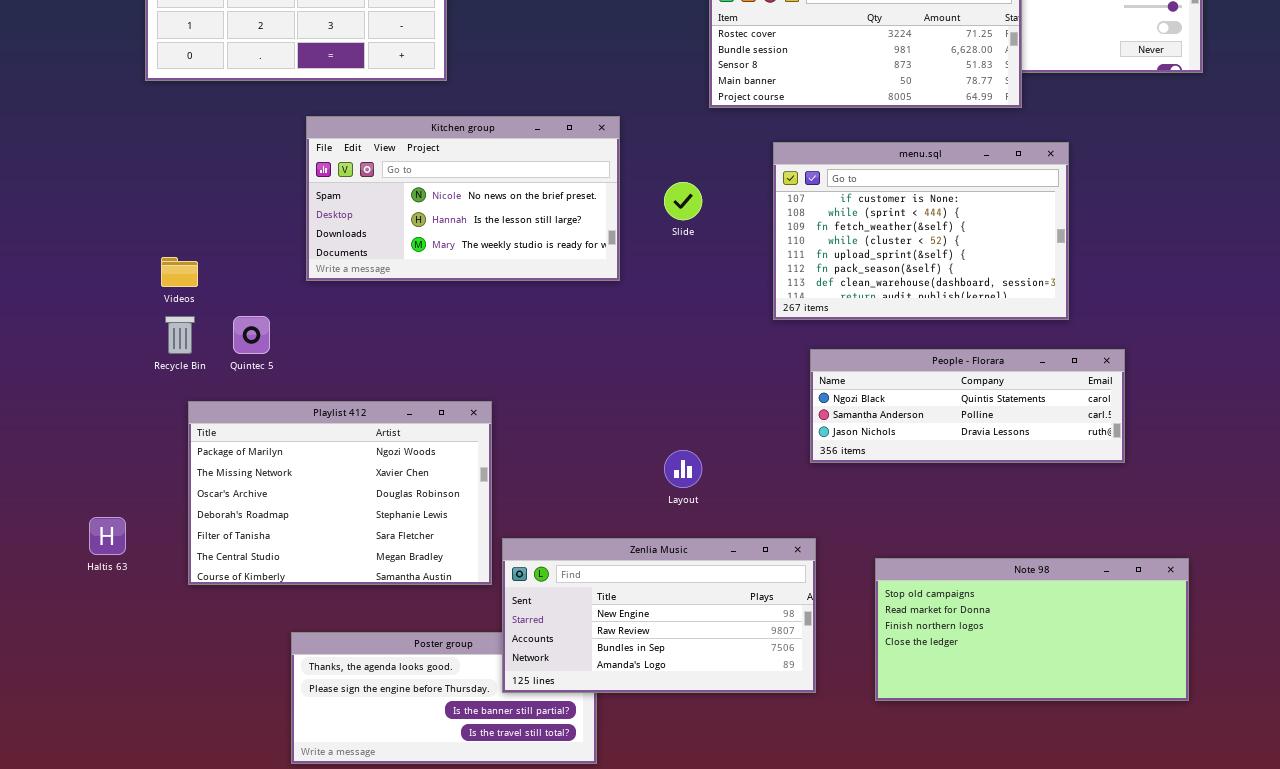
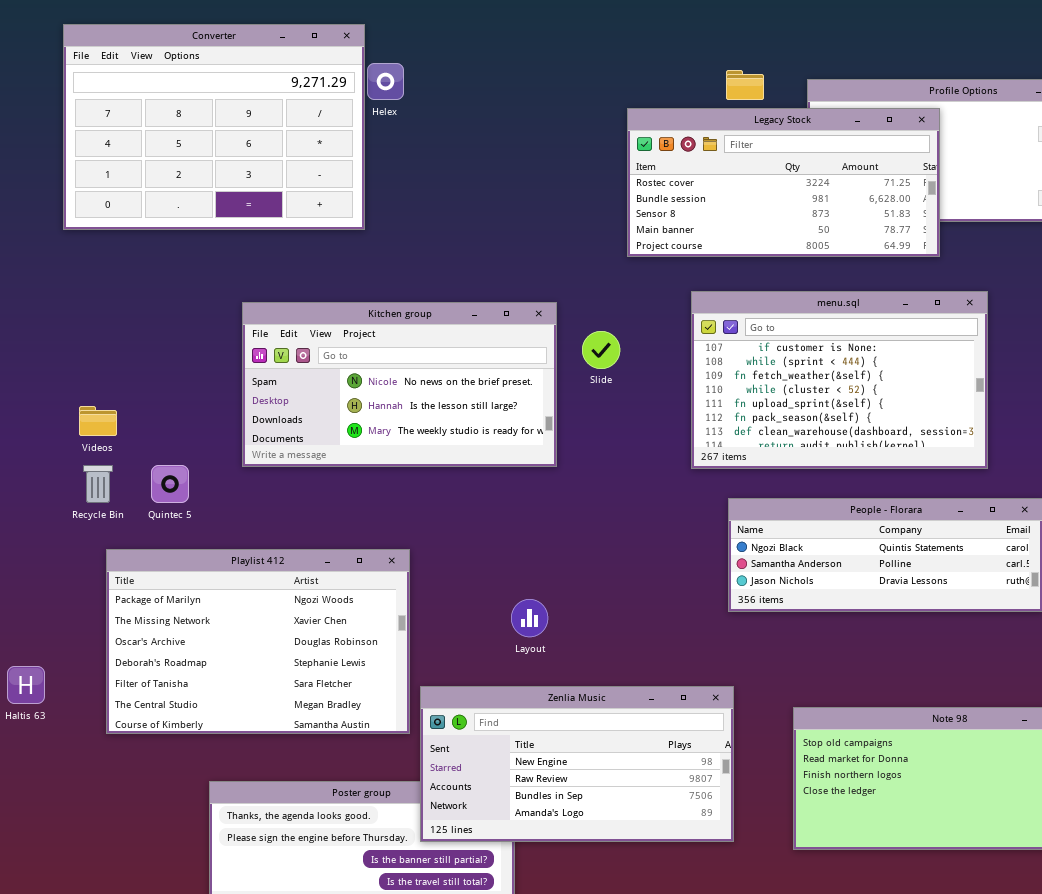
Kitchen group: [306,116,620,281] -> [242,302,557,467], moved
Layout: [664,450,702,488] -> [511,599,548,637], moved

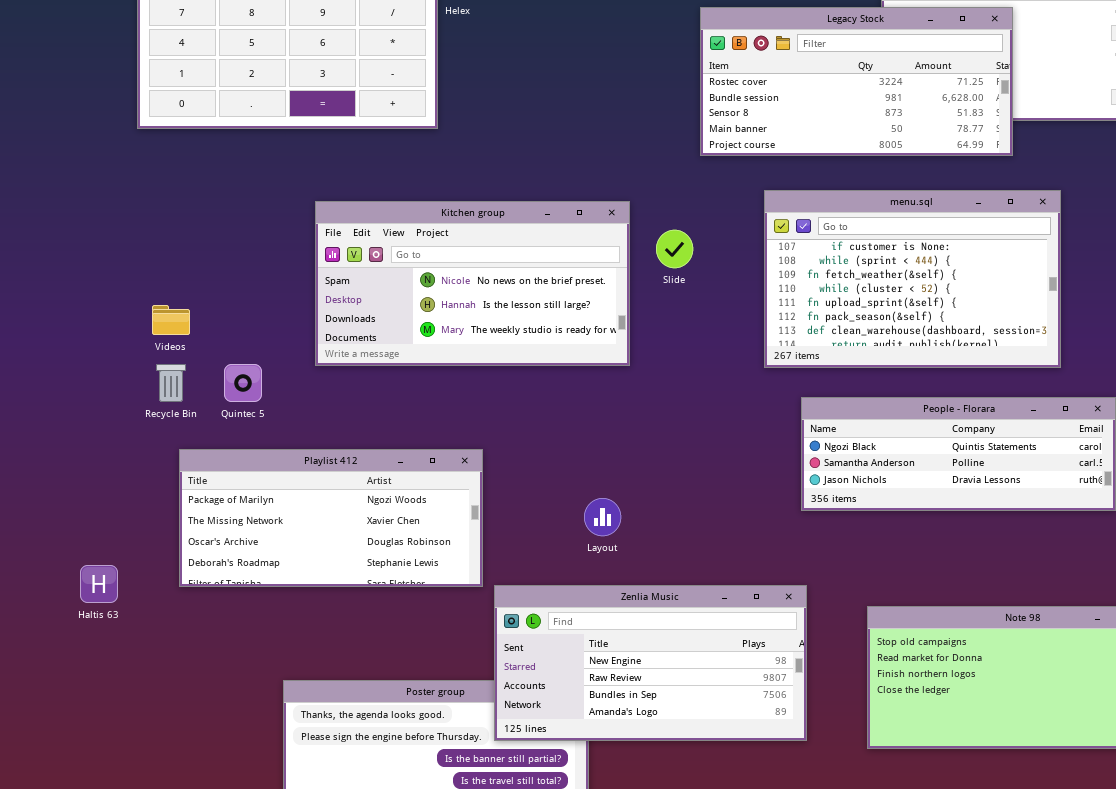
Playlist 412: [106,549,410,734] -> [179,449,483,587], resized

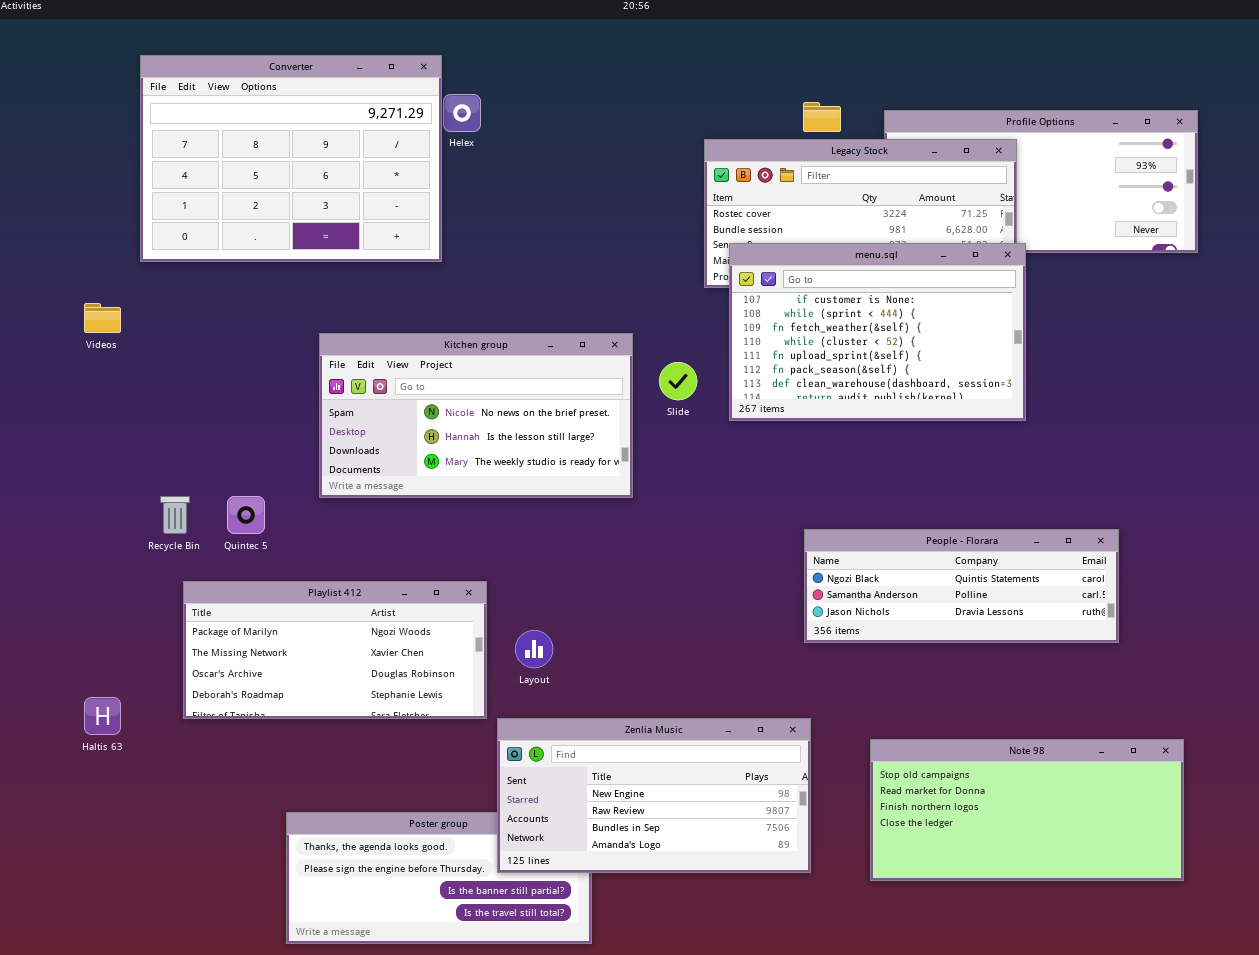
menu.sql: [764,190,1061,368] -> [729,243,1026,421], moved
Videos: [152,305,190,335] -> [84,303,121,333], moved
Layout: [584,498,621,536] -> [515,630,553,668], moved

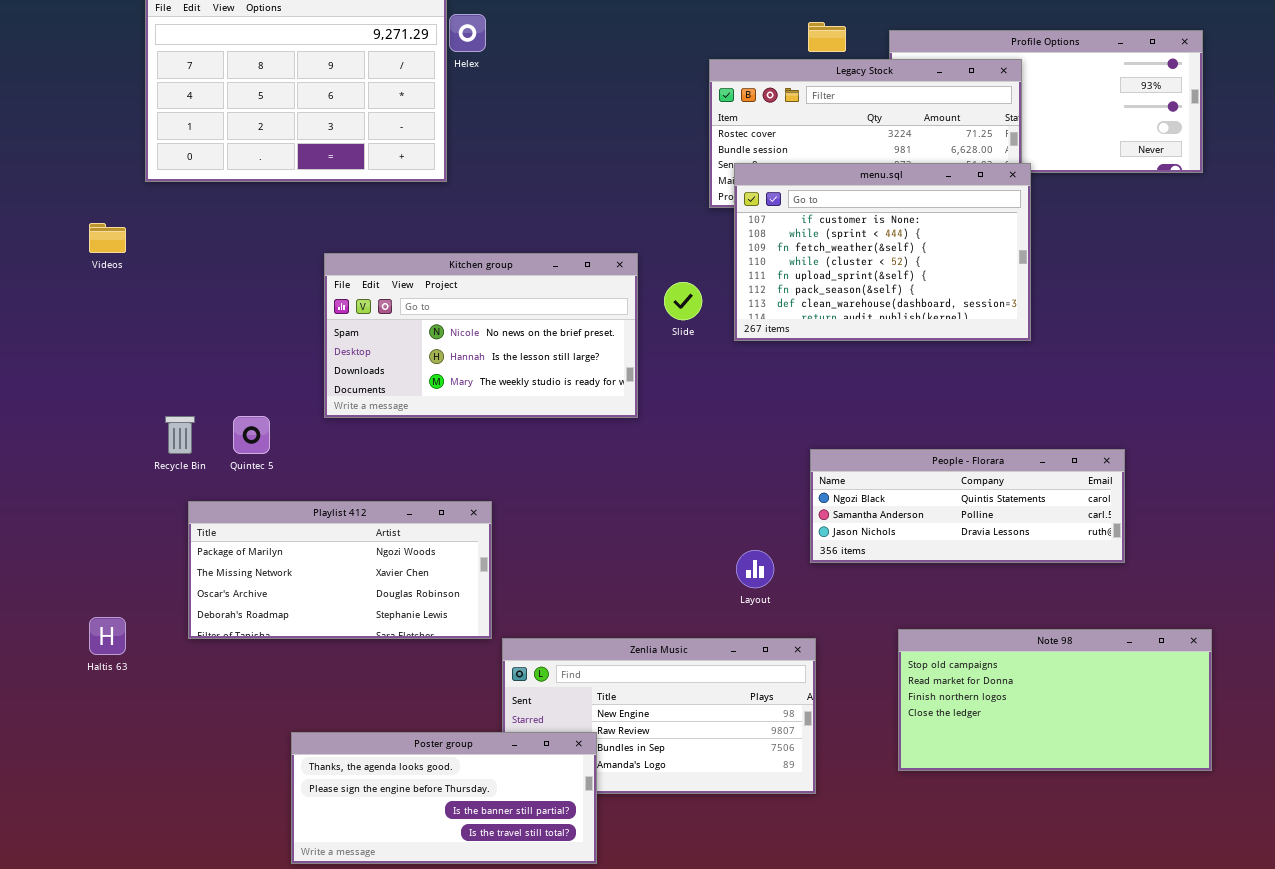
Layout: [515,630,553,668] -> [736,550,774,588], moved
Note 98: [870,739,1184,881] -> [898,629,1212,771], moved
Poster group: [286,812,592,944] -> [291,732,597,864], raised

